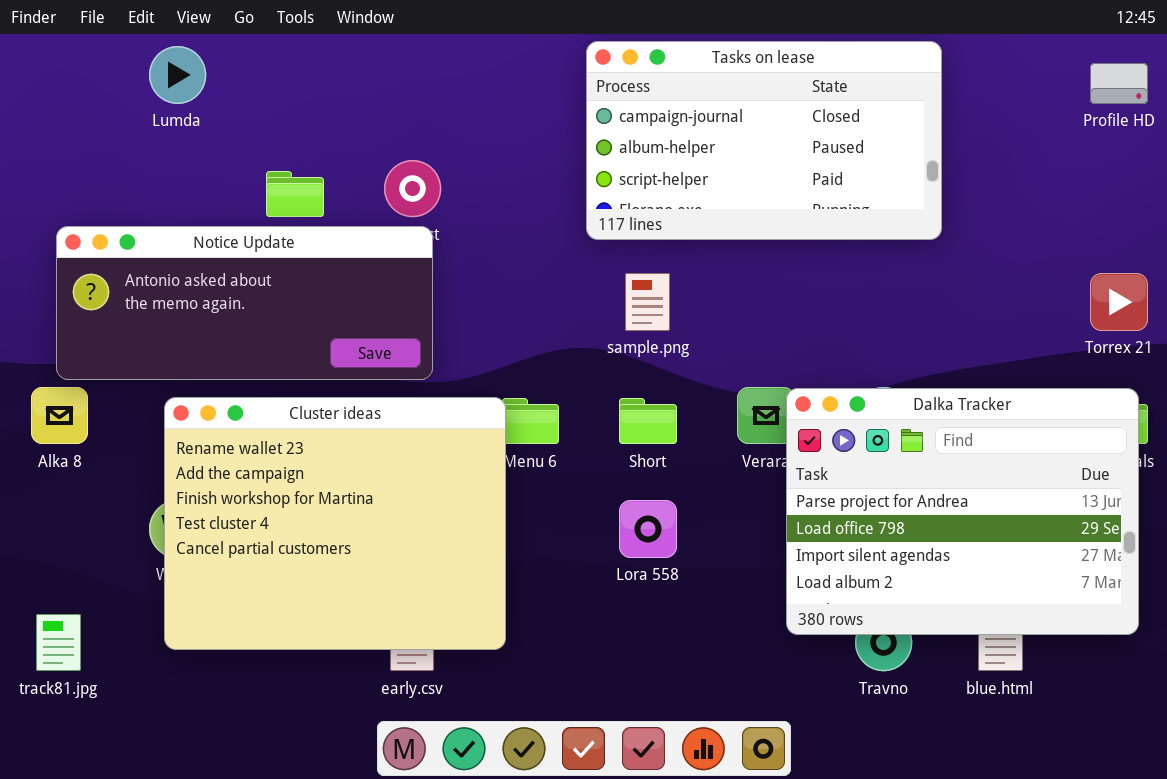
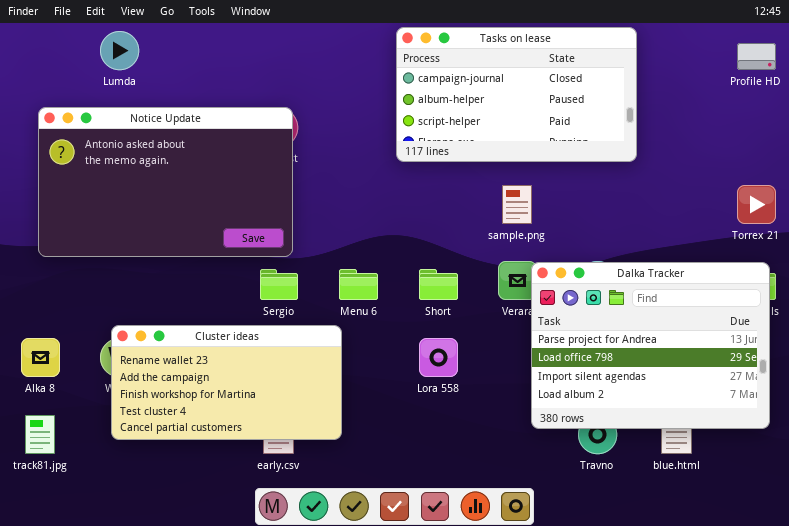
Notice Update: [56,226,433,380] -> [38,107,293,257], resized
sample.png: [625,273,670,331] -> [502,185,532,224], moved
Alka 8: [31,387,88,444] -> [21,338,60,377], moved
Cluster ideas: [164,397,506,650] -> [111,325,342,440], resized

